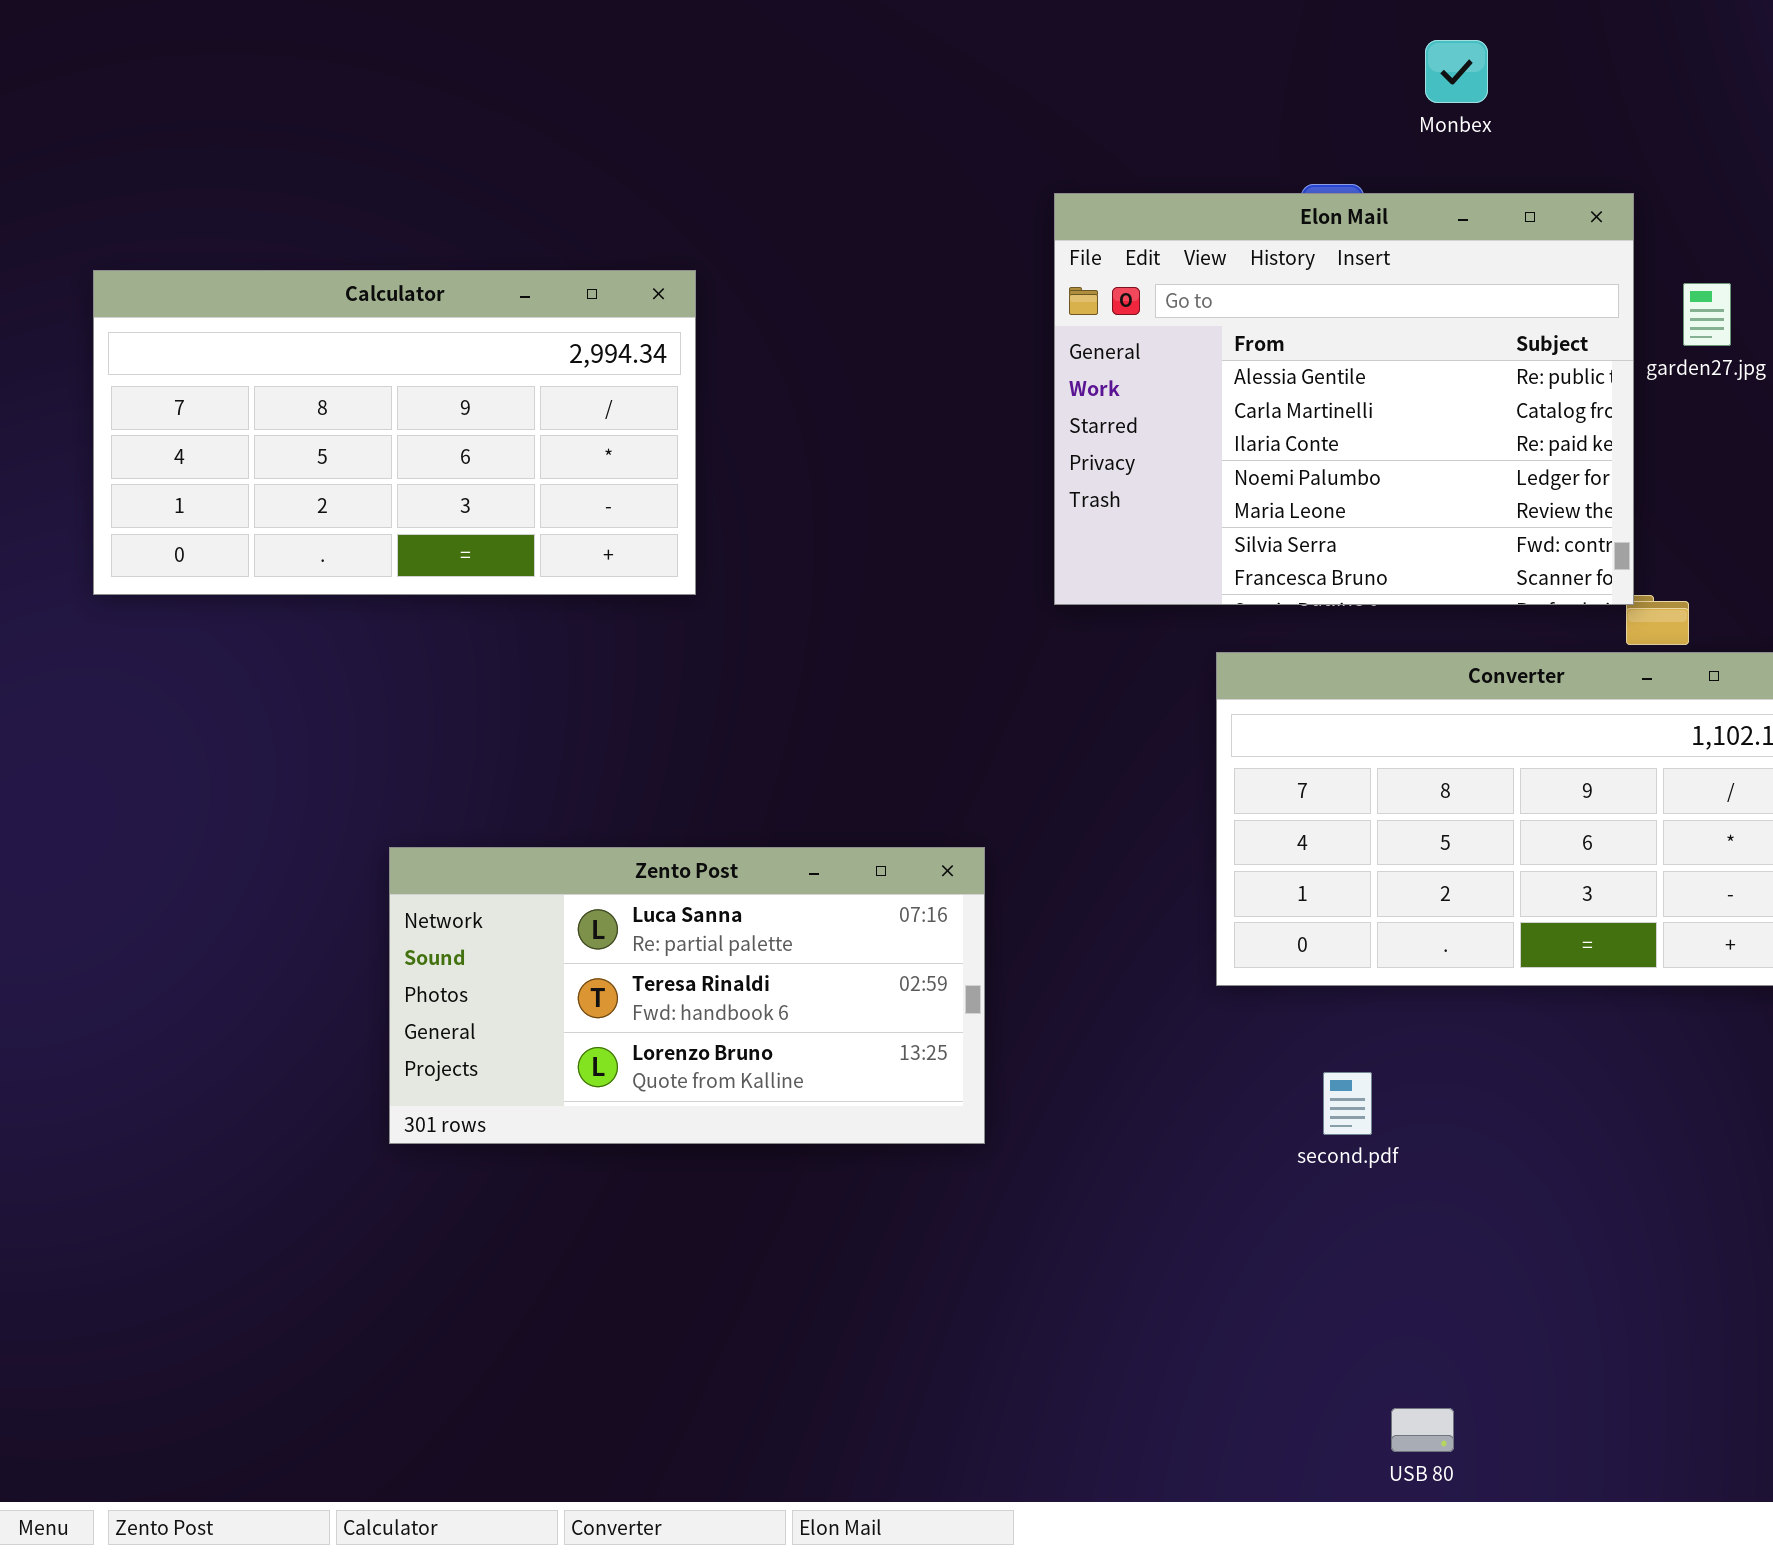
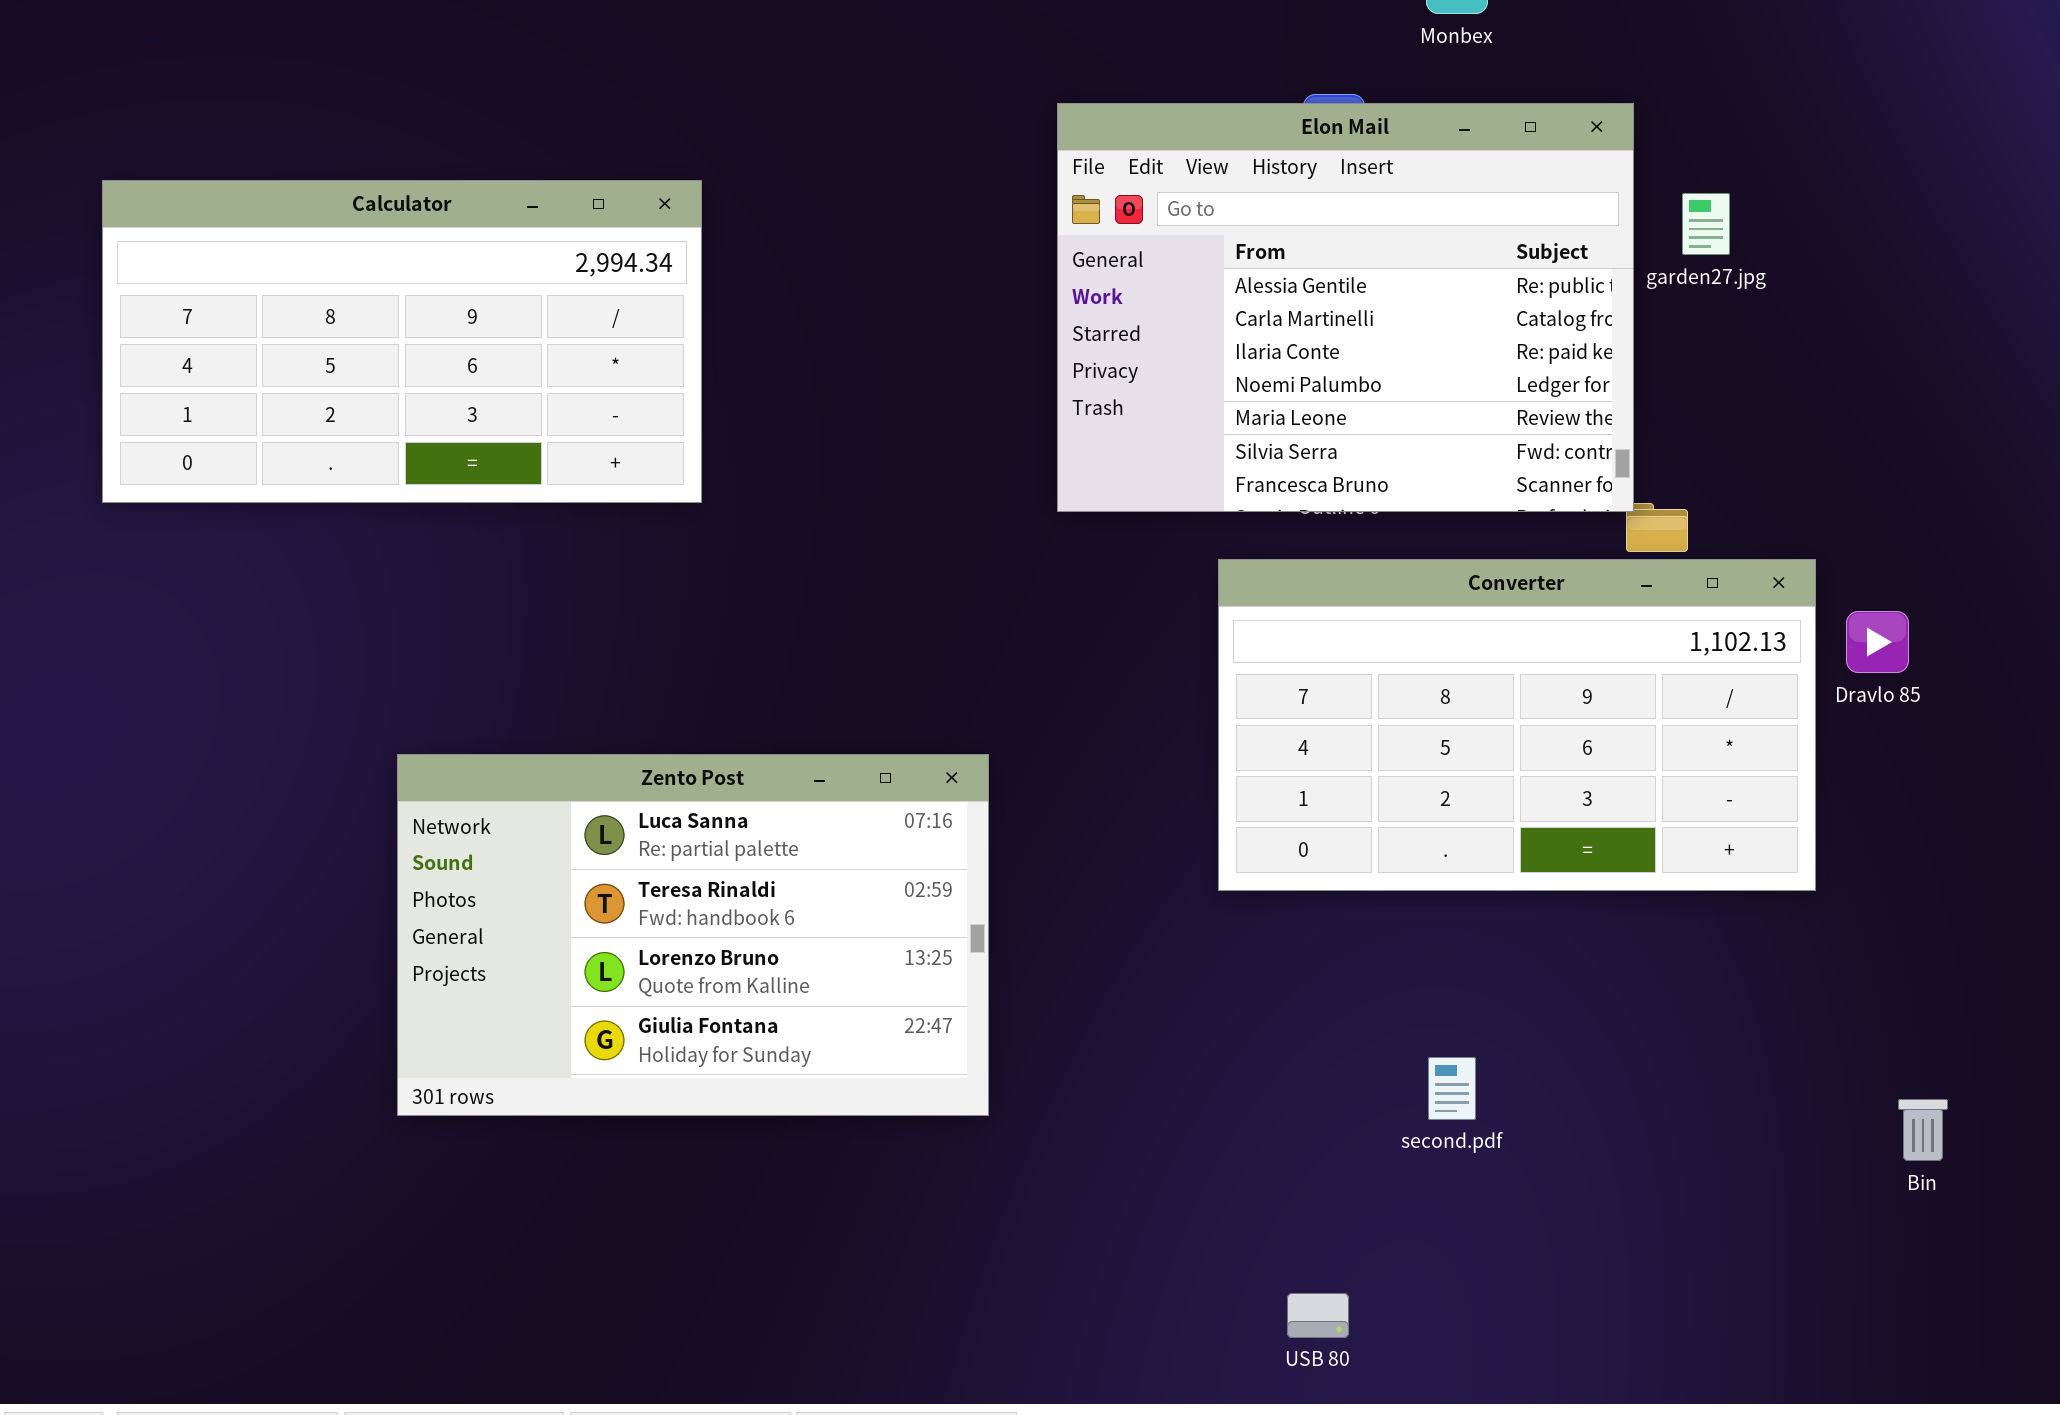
Zento Post: [389,847,985,1144] -> [397,754,989,1116], resized
second.pdf: [1323,1072,1372,1135] -> [1428,1057,1476,1120], moved
USB 80: [1391,1408,1454,1452] -> [1287,1293,1349,1338], moved

